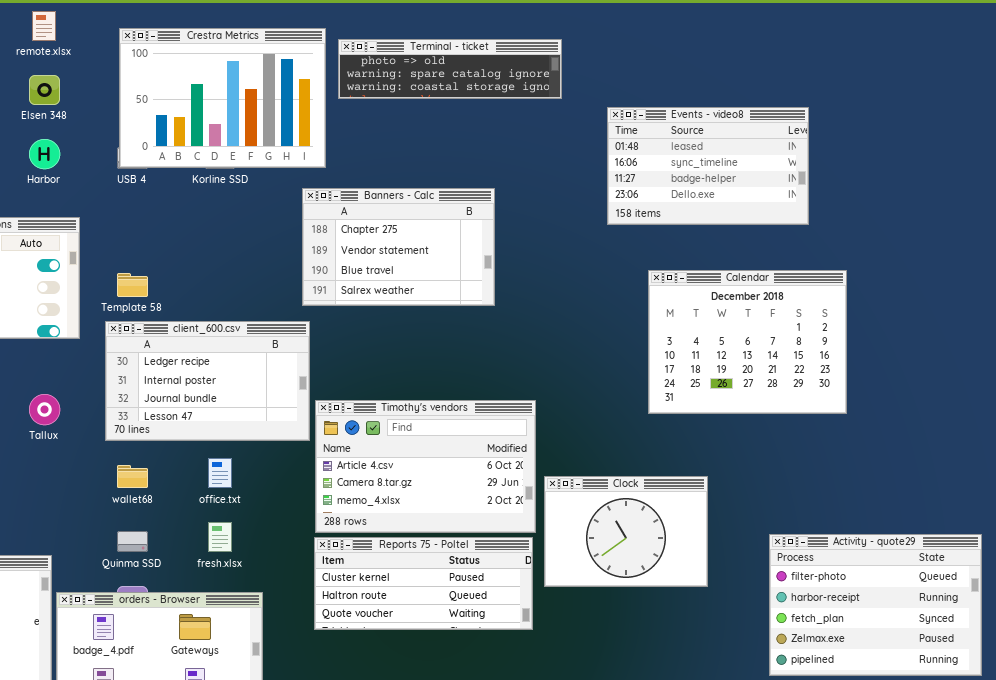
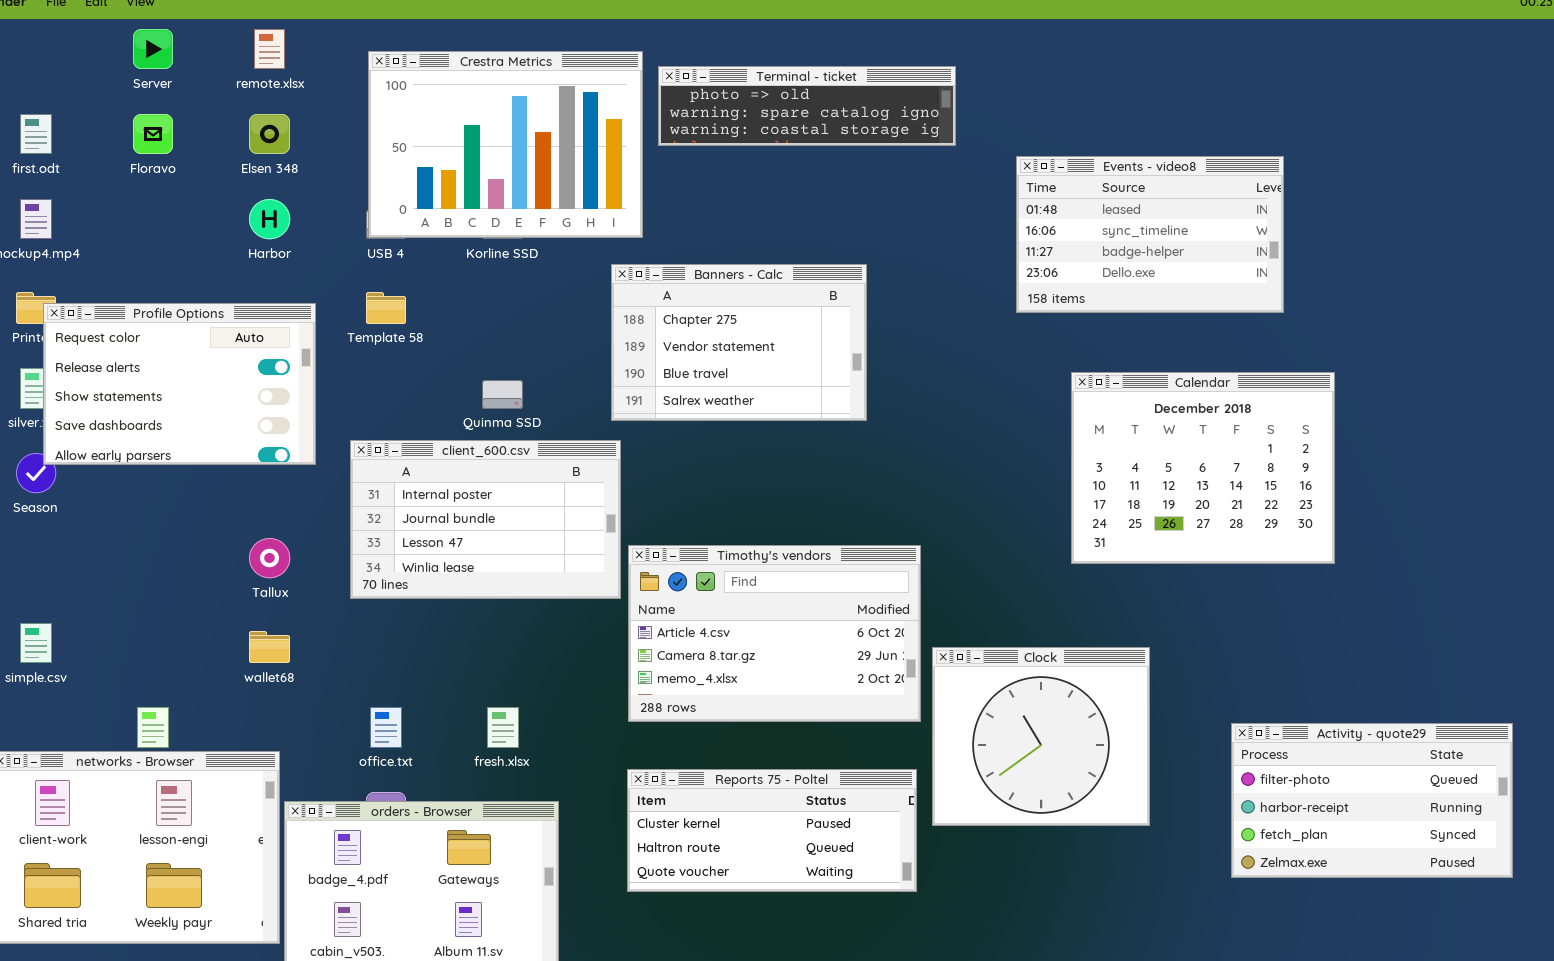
Template 58: [117,273,148,297] -> [366,292,406,324], moved
client_600.csv: [105,321,310,441] -> [350,440,621,599], scrolled down 1 row
office.txt: [208,458,232,488] -> [370,707,402,748], moved
wallet68: [117,465,148,488] -> [249,631,290,663], moved
Clock: [544,476,708,587] -> [932,647,1150,826], resized
Quinma SSD: [117,531,148,552] -> [482,380,523,409], moved
Activity - quote29: [769,534,982,676] -> [1231,723,1513,878], resized
Reports 75 - Poltel: [314,537,533,630] -> [627,769,917,892], moved

